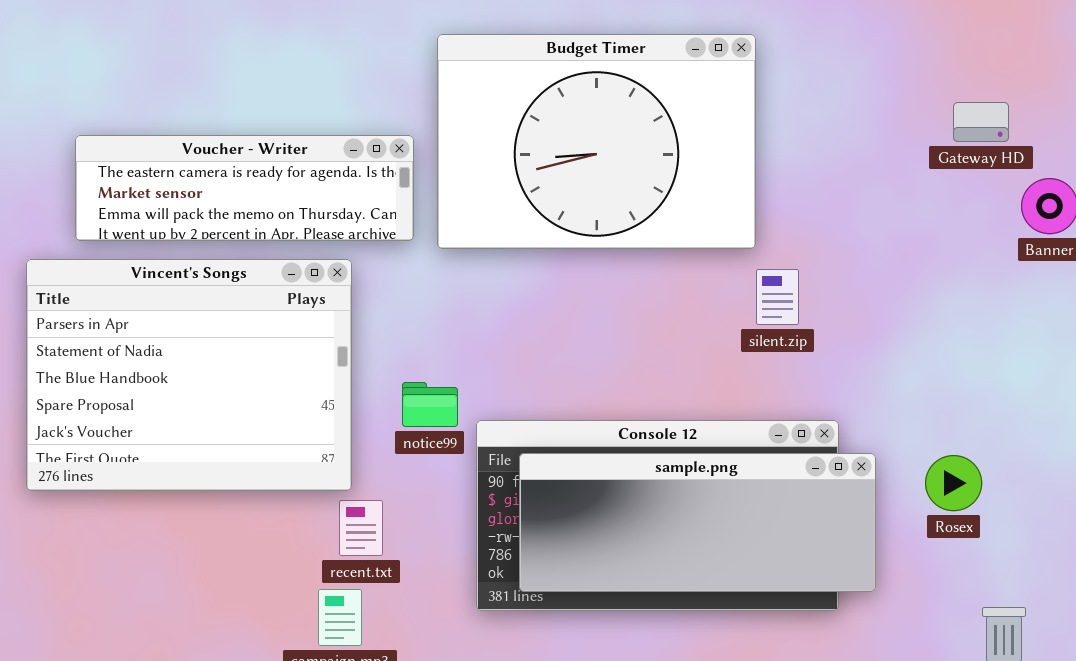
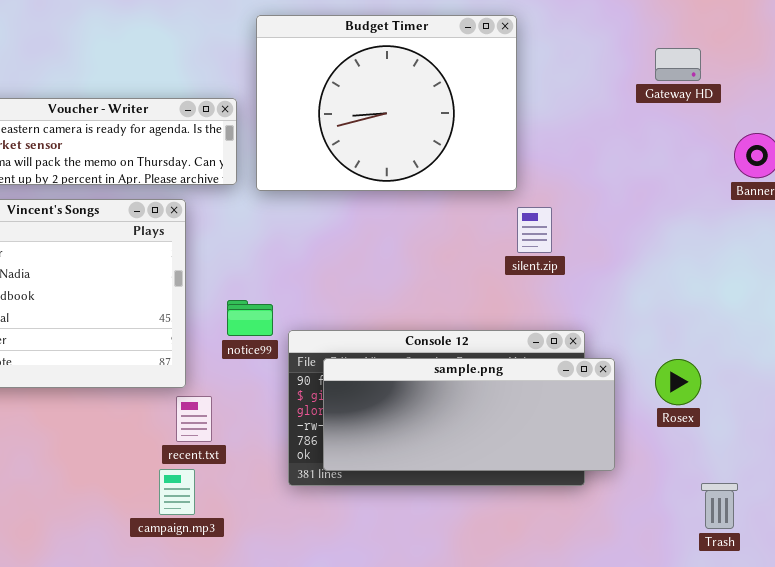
Gateway HD: [953,102,1009,142] -> [655,48,701,81], moved

